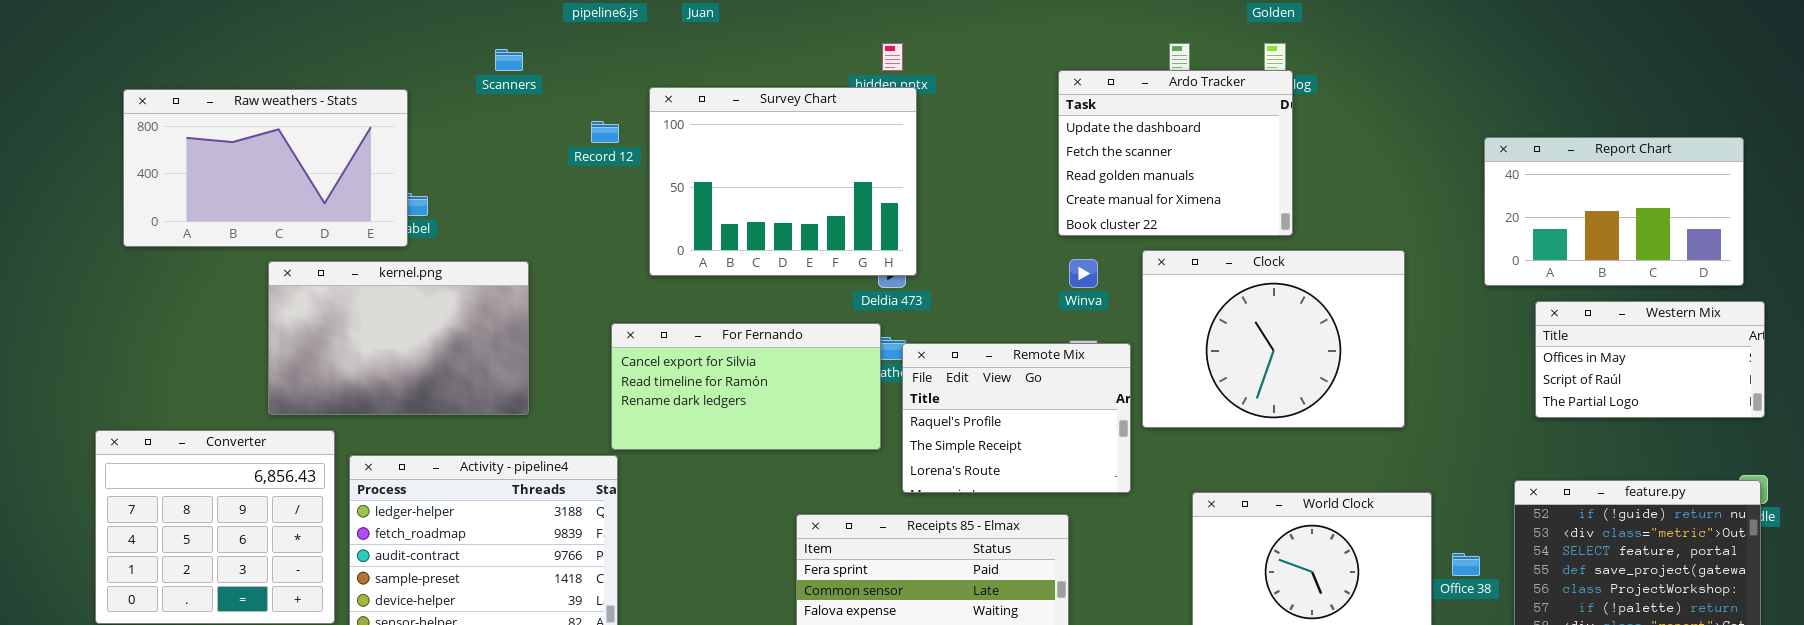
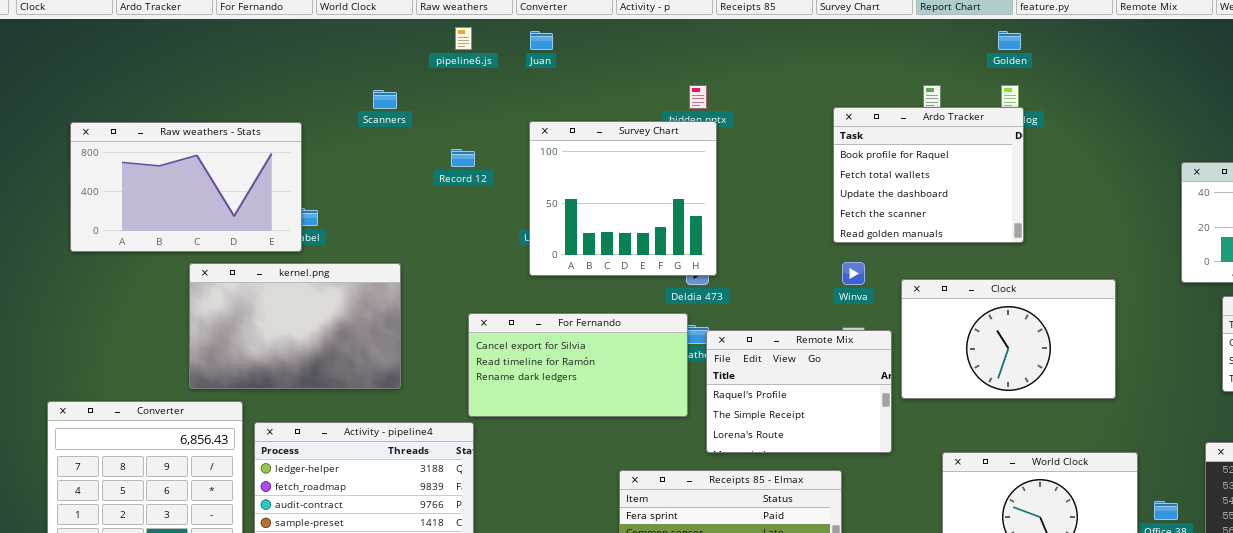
Ardo Tracker: [1058,70,1293,236] -> [833,107,1024,243], scrolled up 2 rows
Survey Chart: [649,87,917,276] -> [529,121,717,276], resized
Clock: [1142,250,1405,428] -> [901,279,1116,399], resized

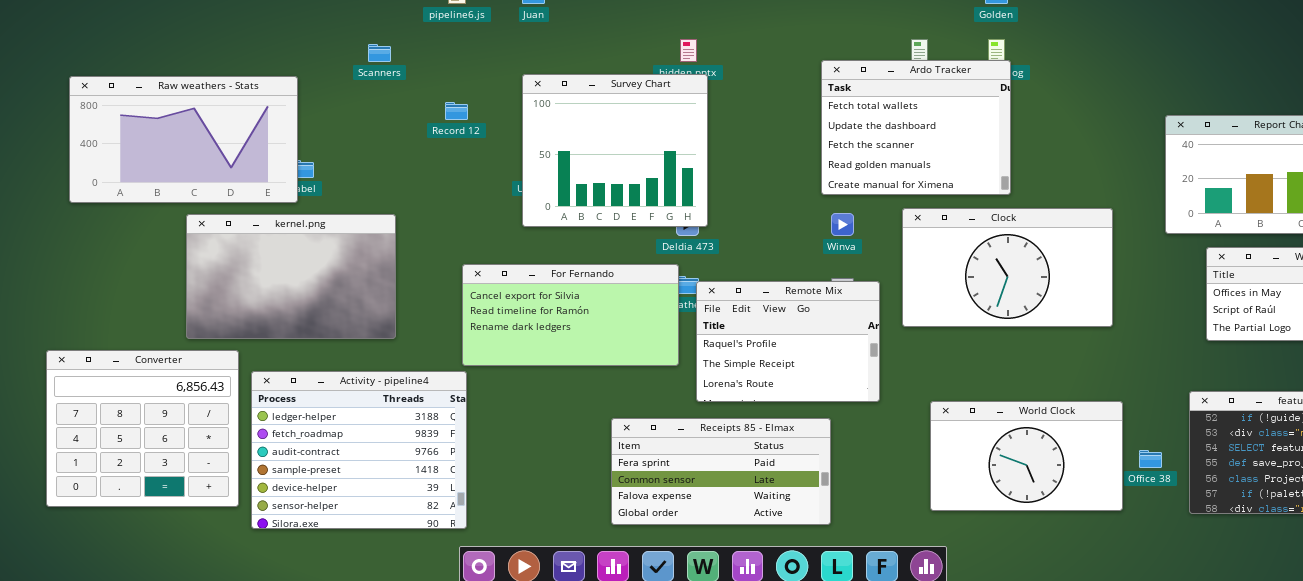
Ardo Tracker: [833,107,1024,243] -> [821,60,1011,195], scrolled down 1 row
Clock: [901,279,1116,399] -> [902,208,1113,327], moved

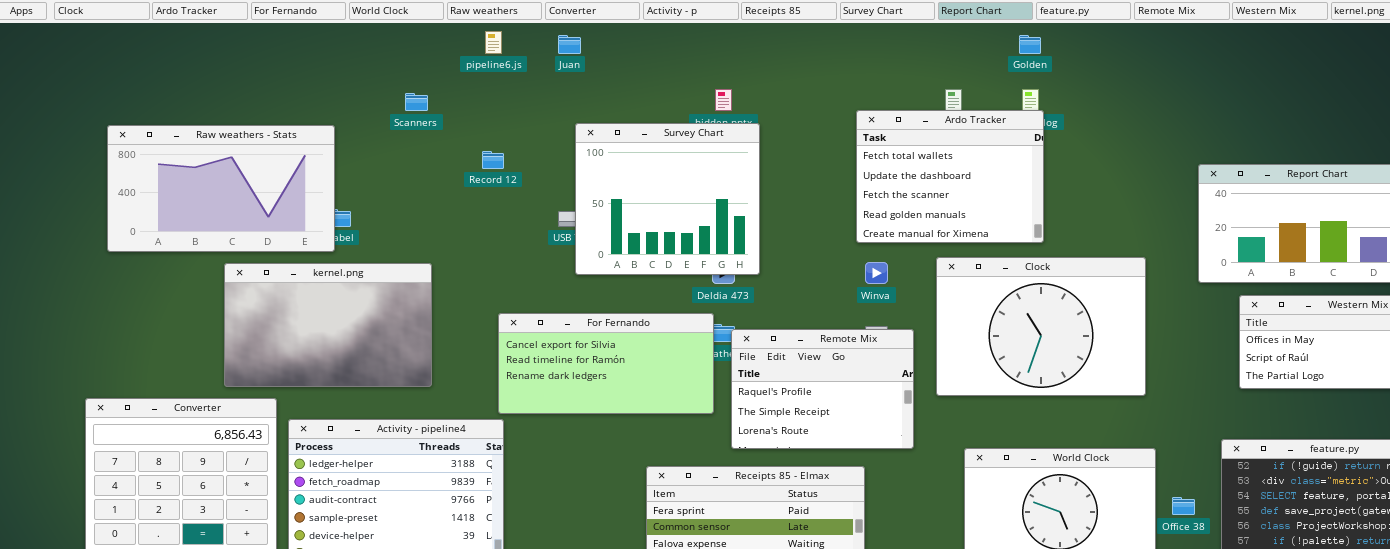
Survey Chart: [522,74,708,227] -> [575,123,760,275], moved
Clock: [902,208,1113,327] -> [936,257,1146,396], resized

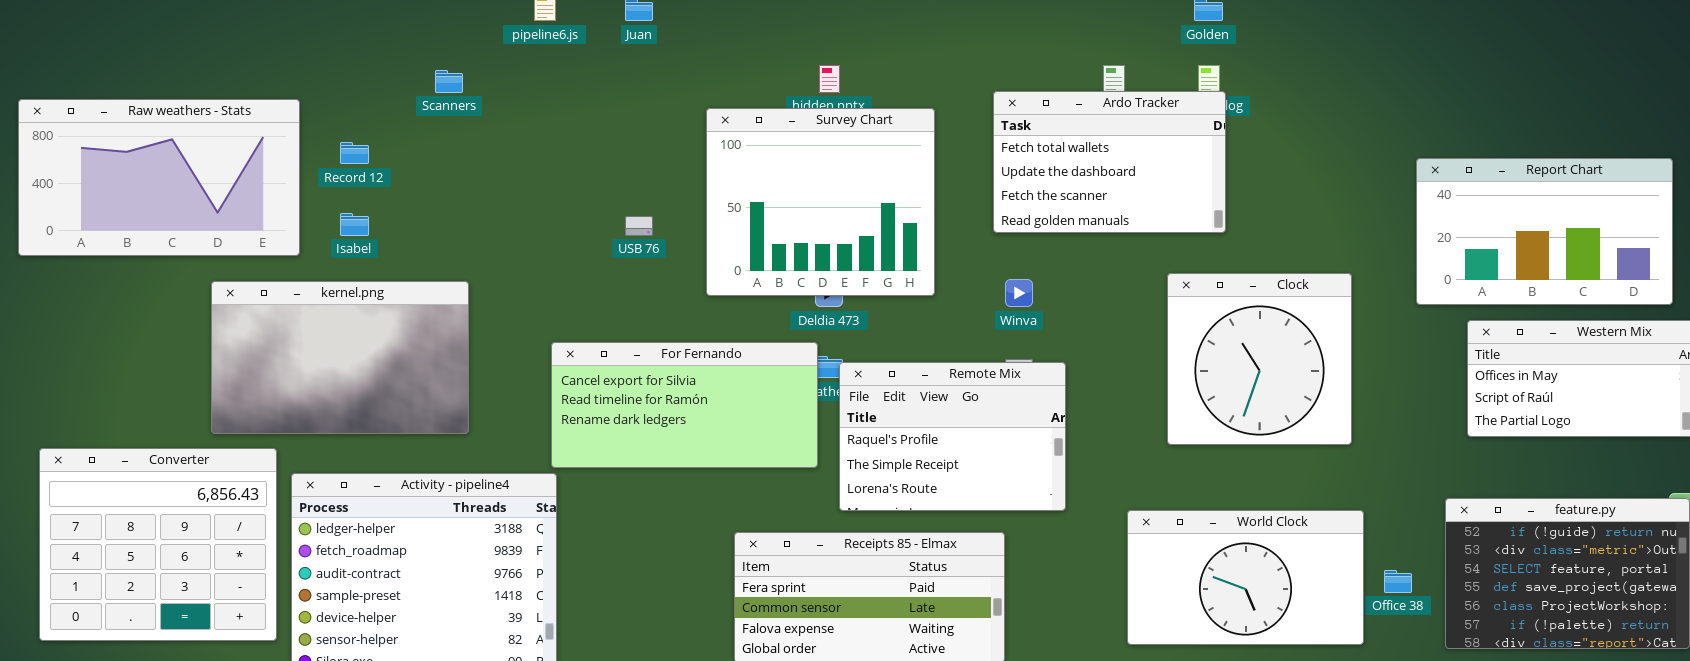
Ardo Tracker: [856,110,1044,243] -> [993,91,1226,233], resized
Survey Chart: [575,123,760,275] -> [706,108,935,296], moved
Raw weathers - Stats: [107,125,335,252] -> [18,99,300,256], moved
Record 12: [482,151,504,169] -> [340,142,369,164], moved
Clock: [936,257,1146,396] -> [1167,273,1352,445], resized

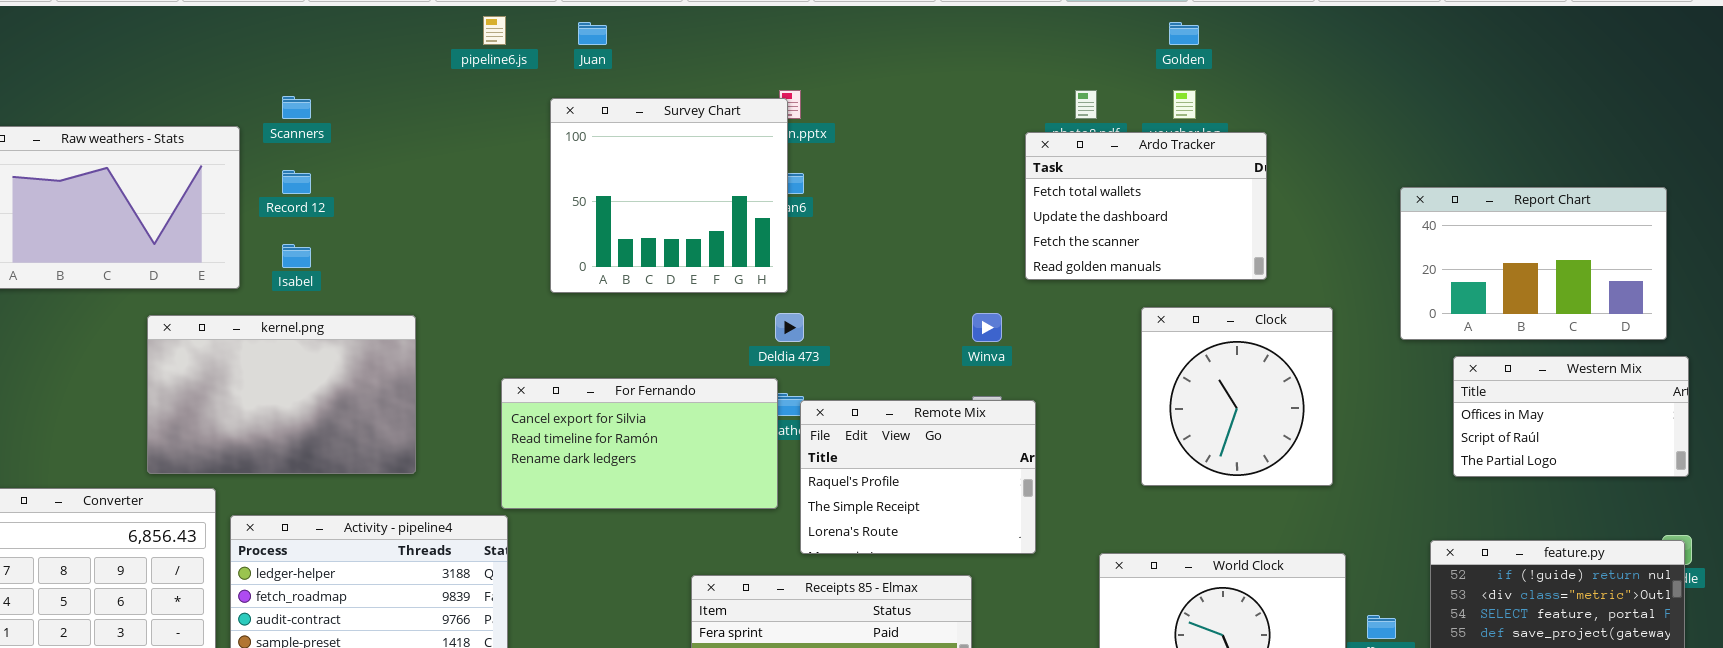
Scanners: [435,70,463,93] -> [282,96,311,119], moved
Ardo Tracker: [993,91,1226,233] -> [1025,132,1267,280], moved
Survey Chart: [706,108,935,296] -> [550,98,788,293], moved

